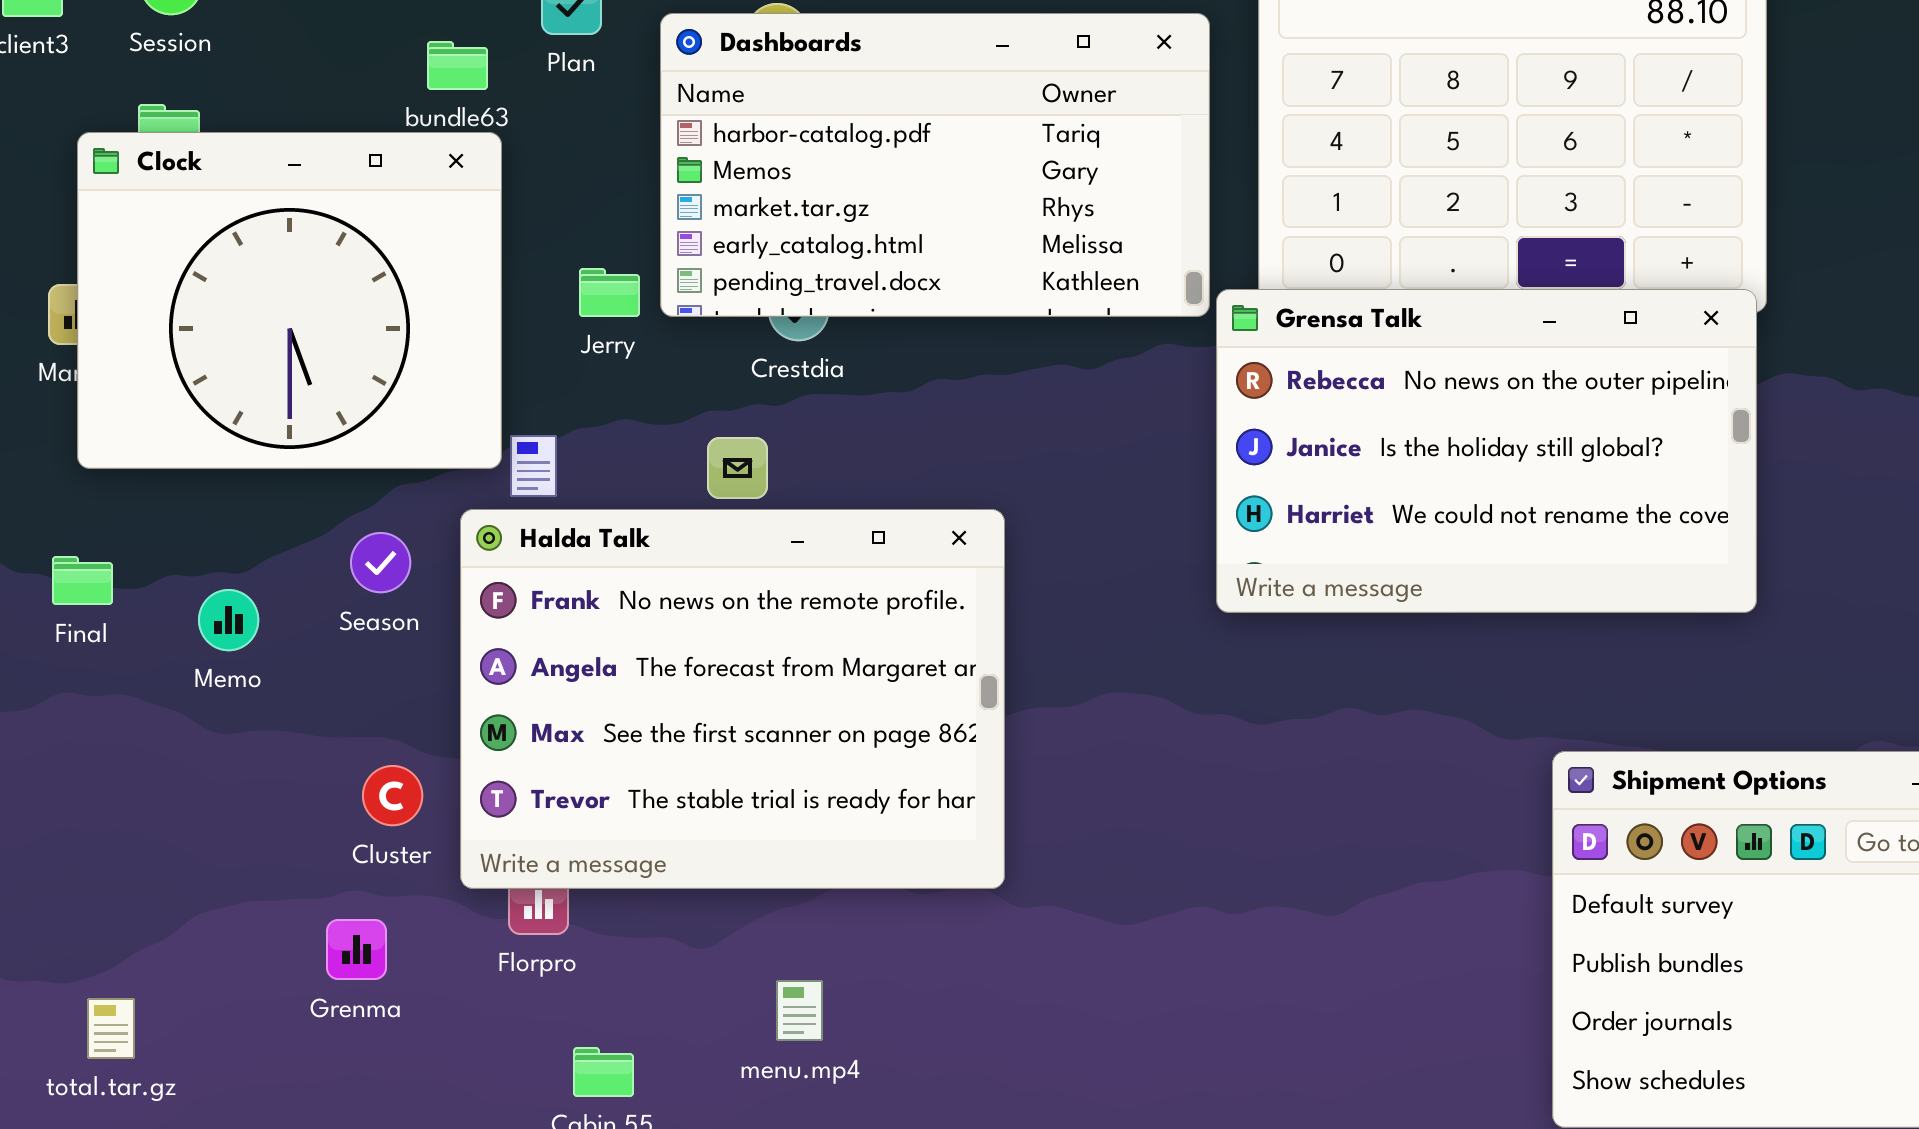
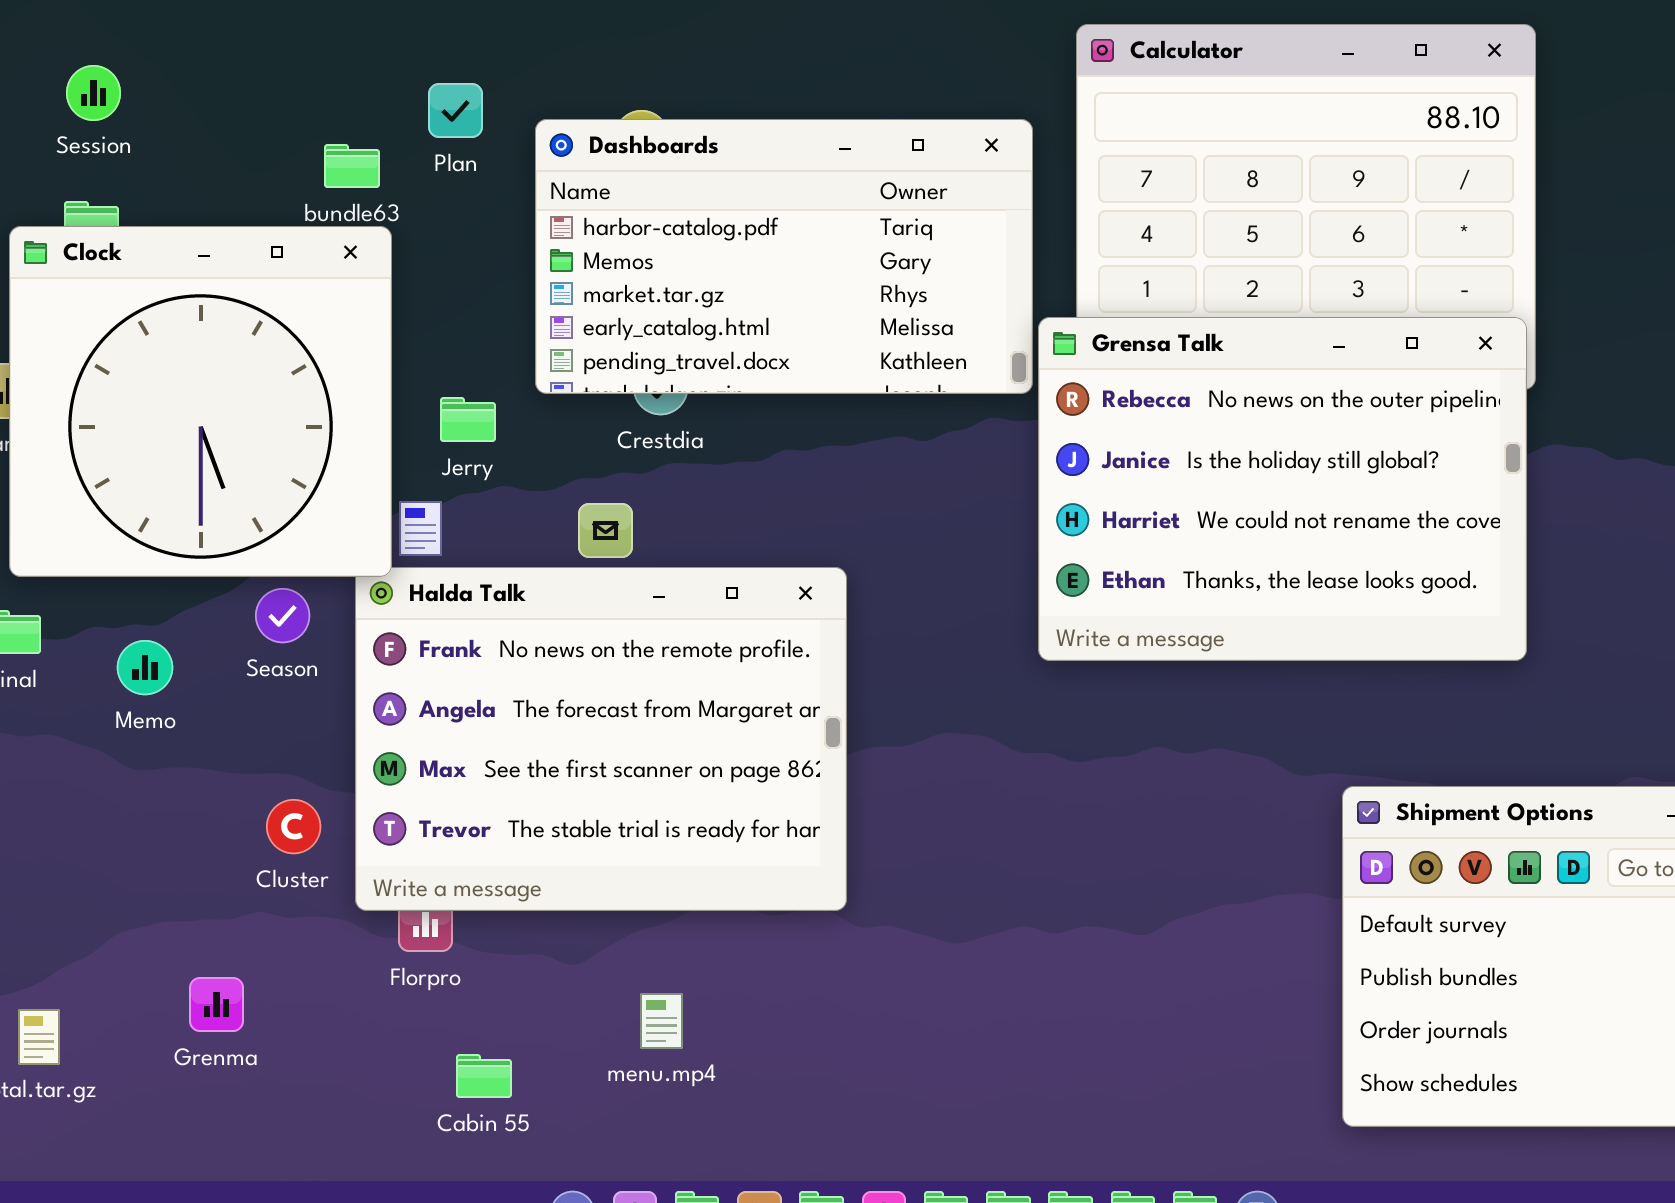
Clock: [77,132,502,469] -> [9,226,392,577], resized
Jerry: [579,268,640,317] -> [440,397,496,442], moved
Grensa Talk: [1216,289,1757,613] -> [1038,317,1527,661], resized
Grenma: [326,919,387,980] -> [189,977,244,1032], moved

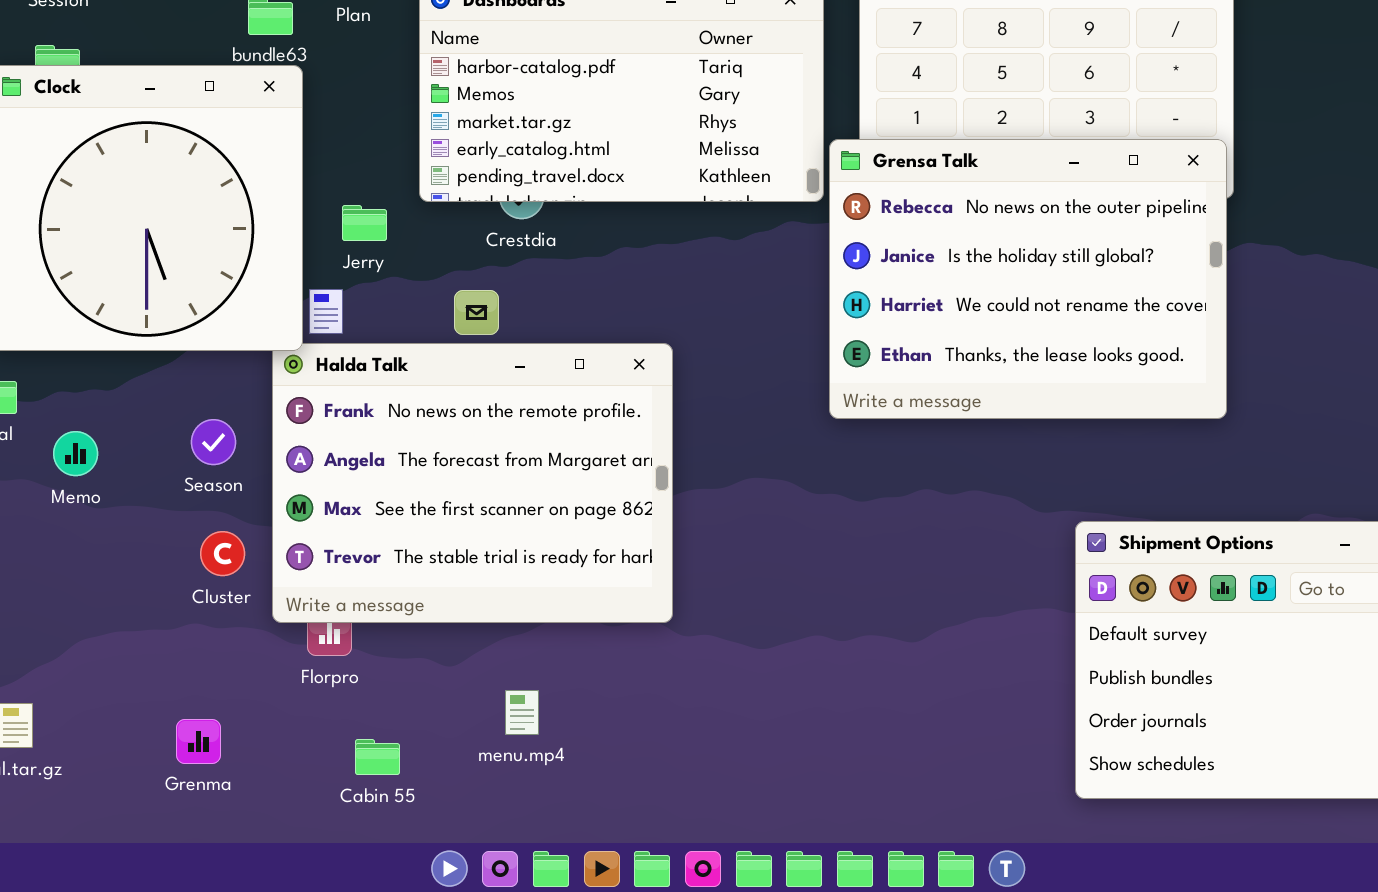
Season: [255,588,310,643] -> [191,419,236,465], moved
Memo: [117,640,173,695] -> [53,431,98,476], moved
Grenma: [189,977,244,1032] -> [176,719,221,764], moved

